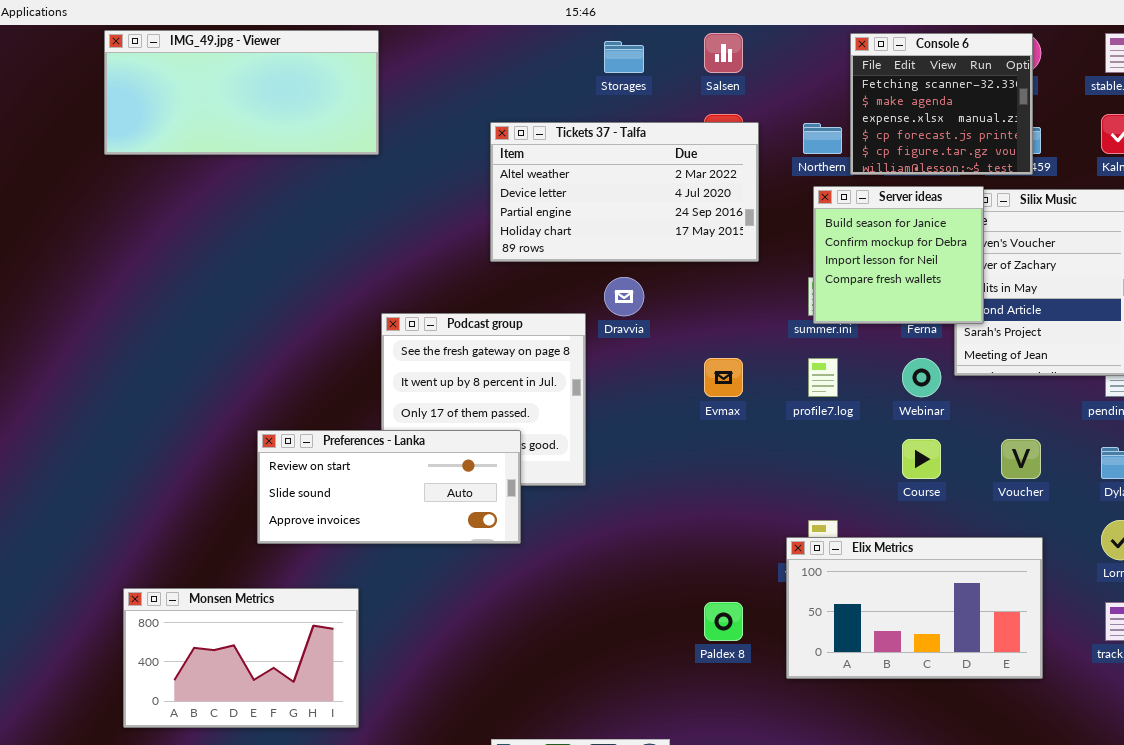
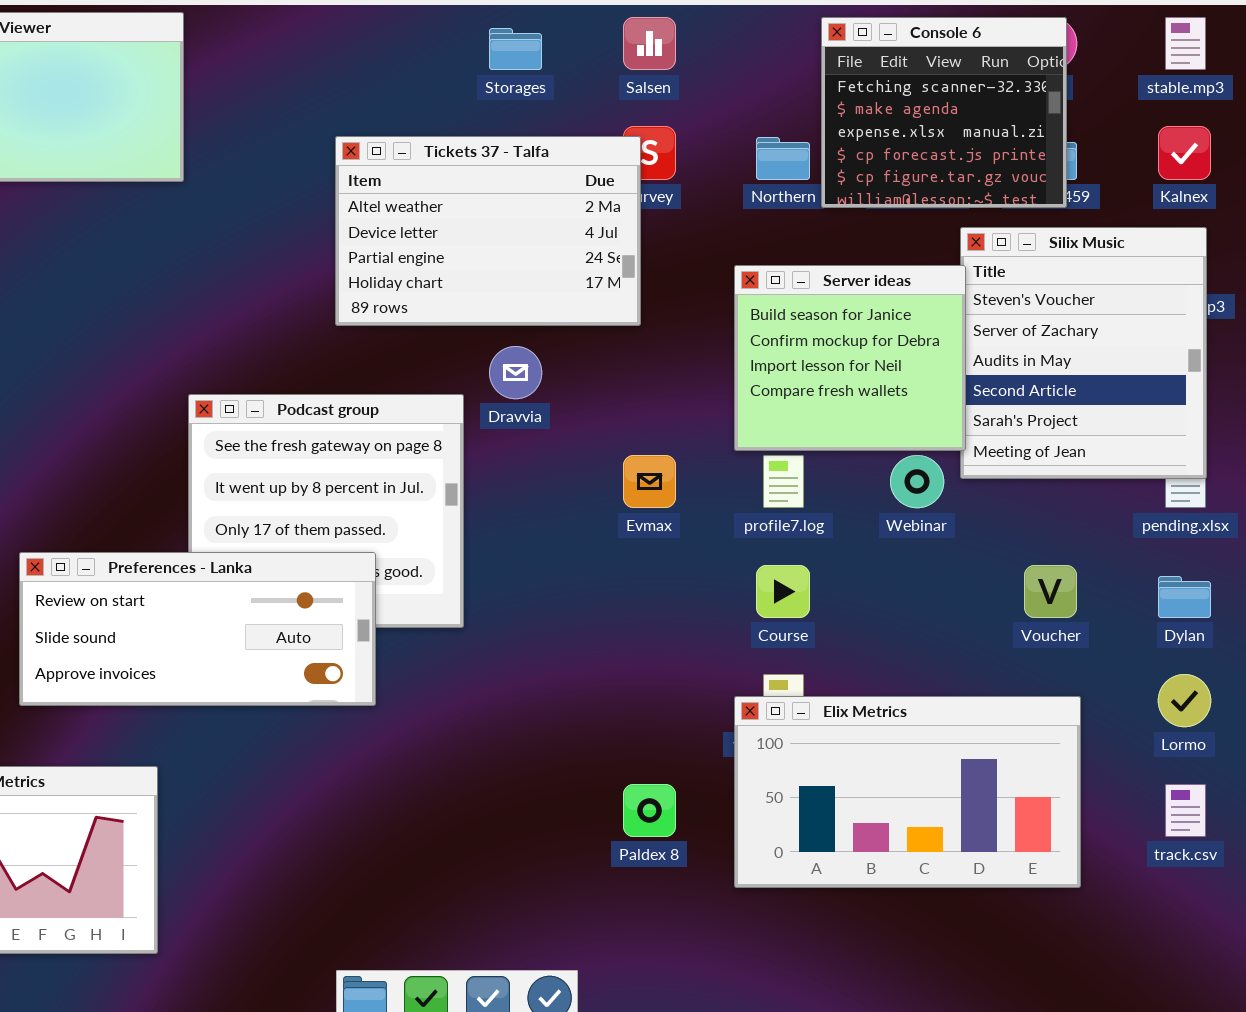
Tickets 37 - Talfa: [490,122,759,262] -> [335,136,641,326], resized
Server ideas: [813,186,984,324] -> [734,265,966,451], moved
Course: [902,439,941,479] -> [756,565,810,618], moved

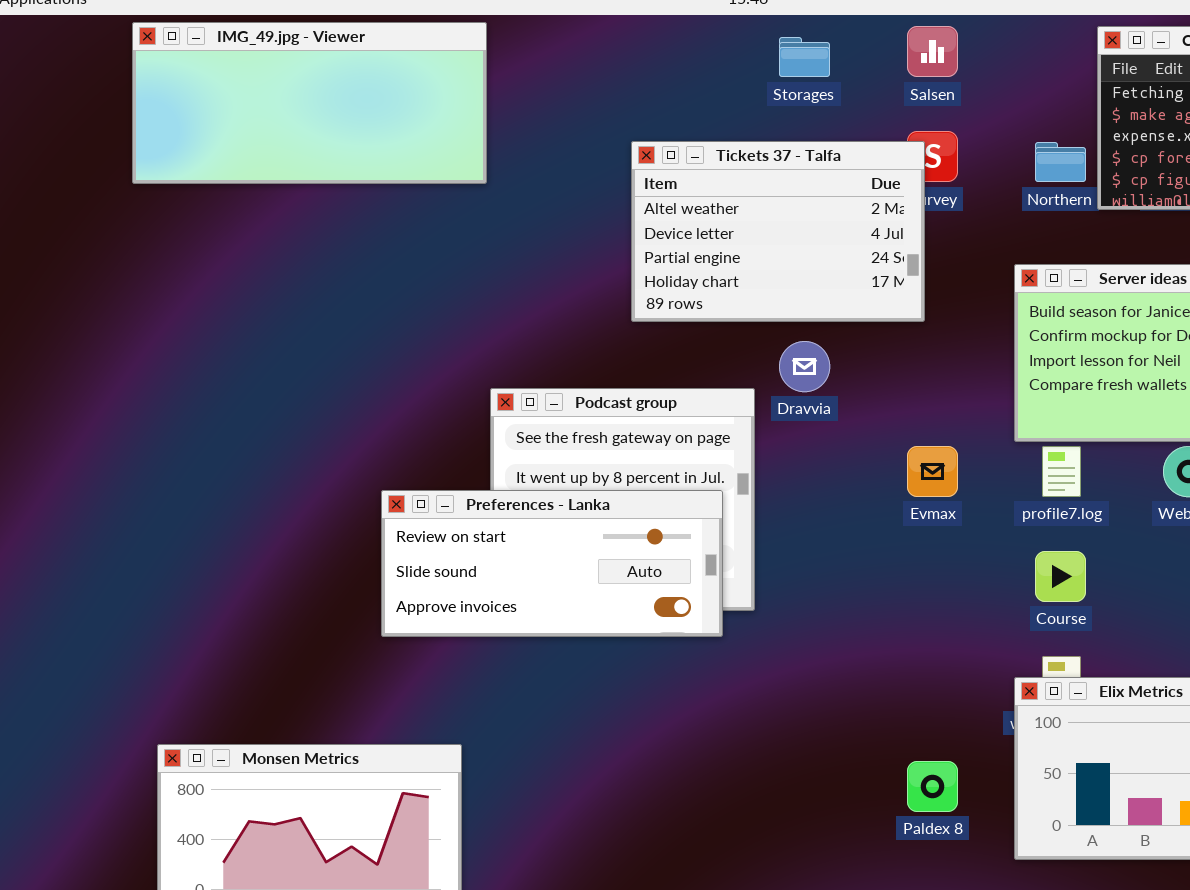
Preferences - Lanka: [19,552,376,706] -> [381,490,723,637], moved

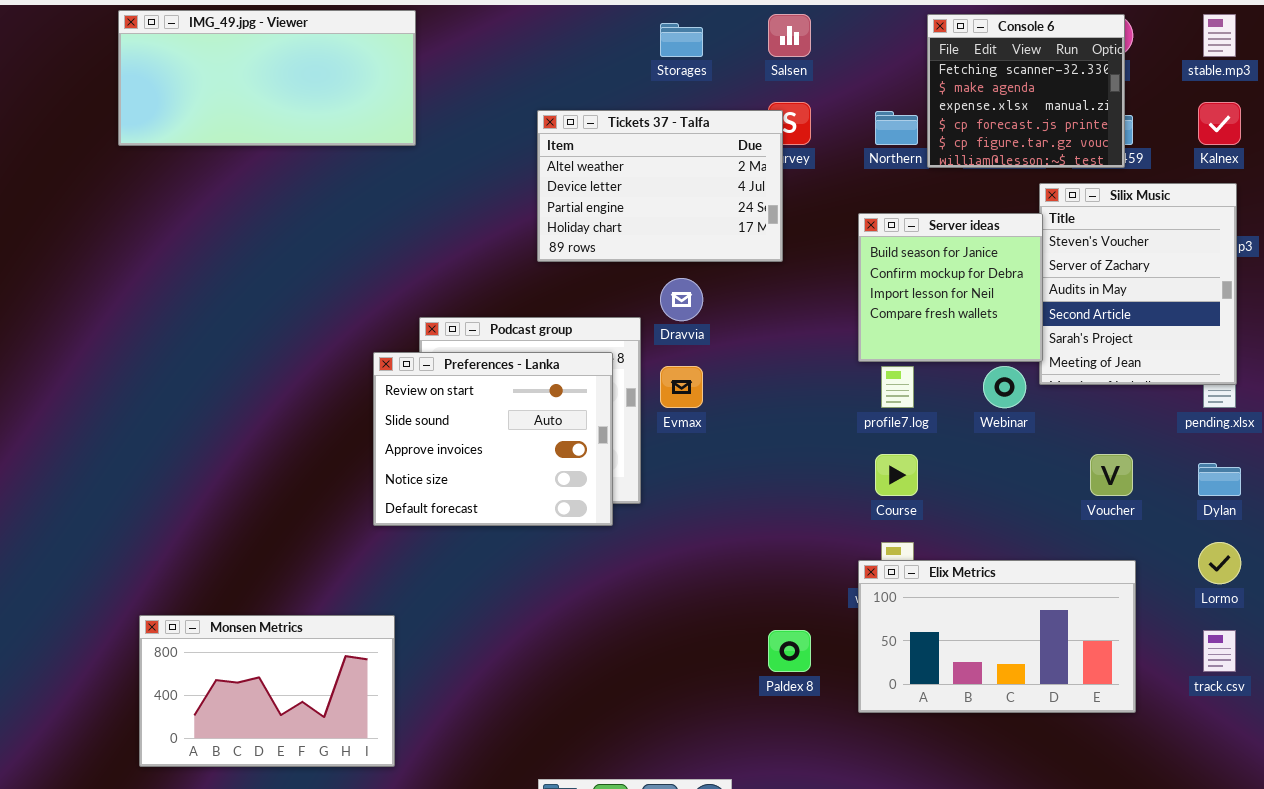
Evmax: [907,446,958,497] -> [660,366,703,408], moved
Preferences - Lanka: [381,490,723,637] -> [373,352,613,526], resized

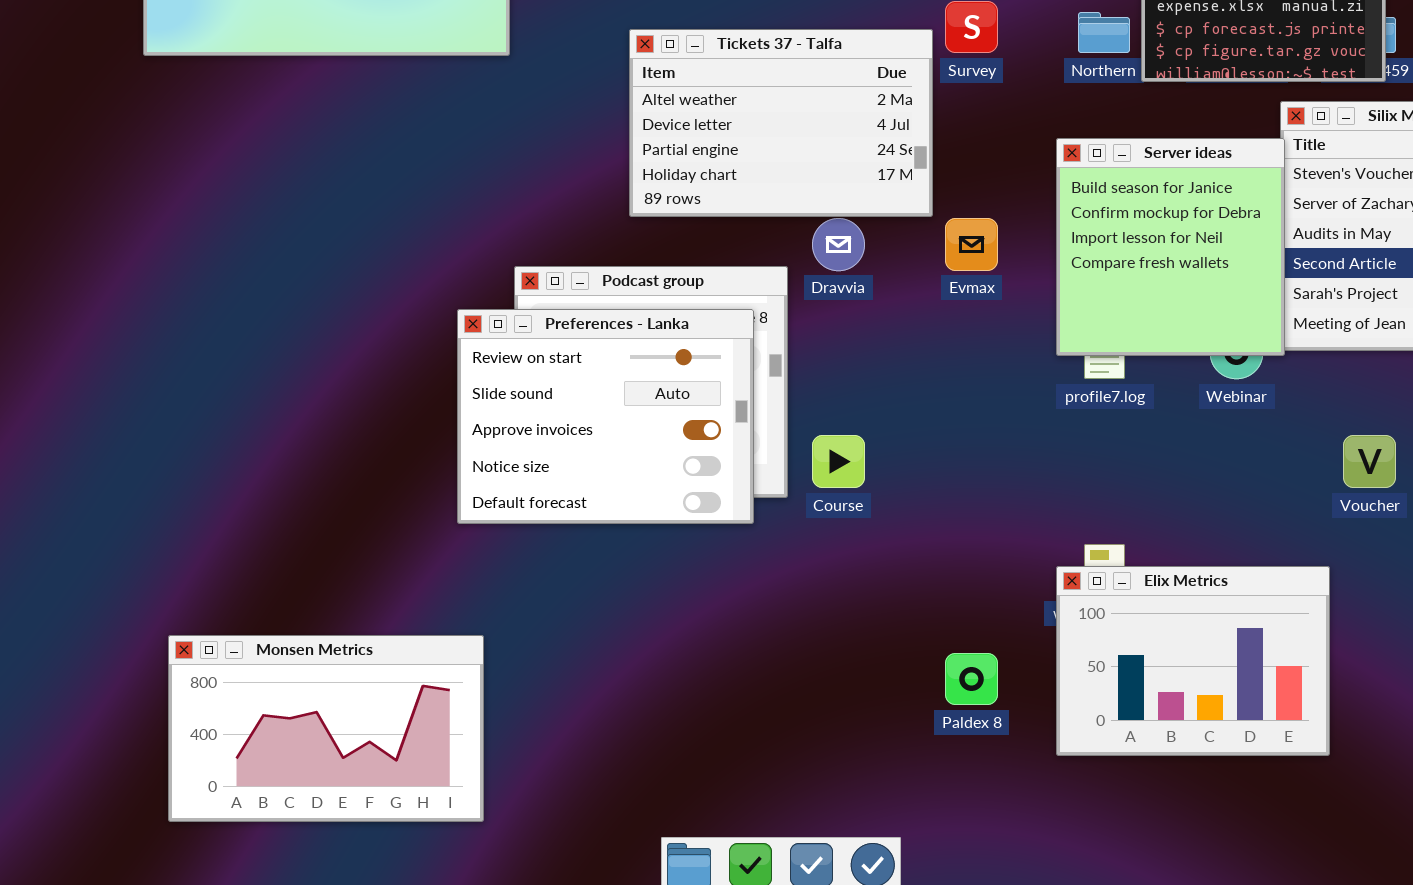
Tickets 37 - Talfa: [537,110,783,262] -> [629,29,933,217], moved
Server ideas: [858,213,1043,362] -> [1056,138,1285,356], resized
Evmax: [660,366,703,408] -> [945,218,998,271], moved
Course: [875,454,918,496] -> [812,435,865,488], moved
Elix Metrics: [858,560,1136,713] -> [1056,566,1330,756], resized

